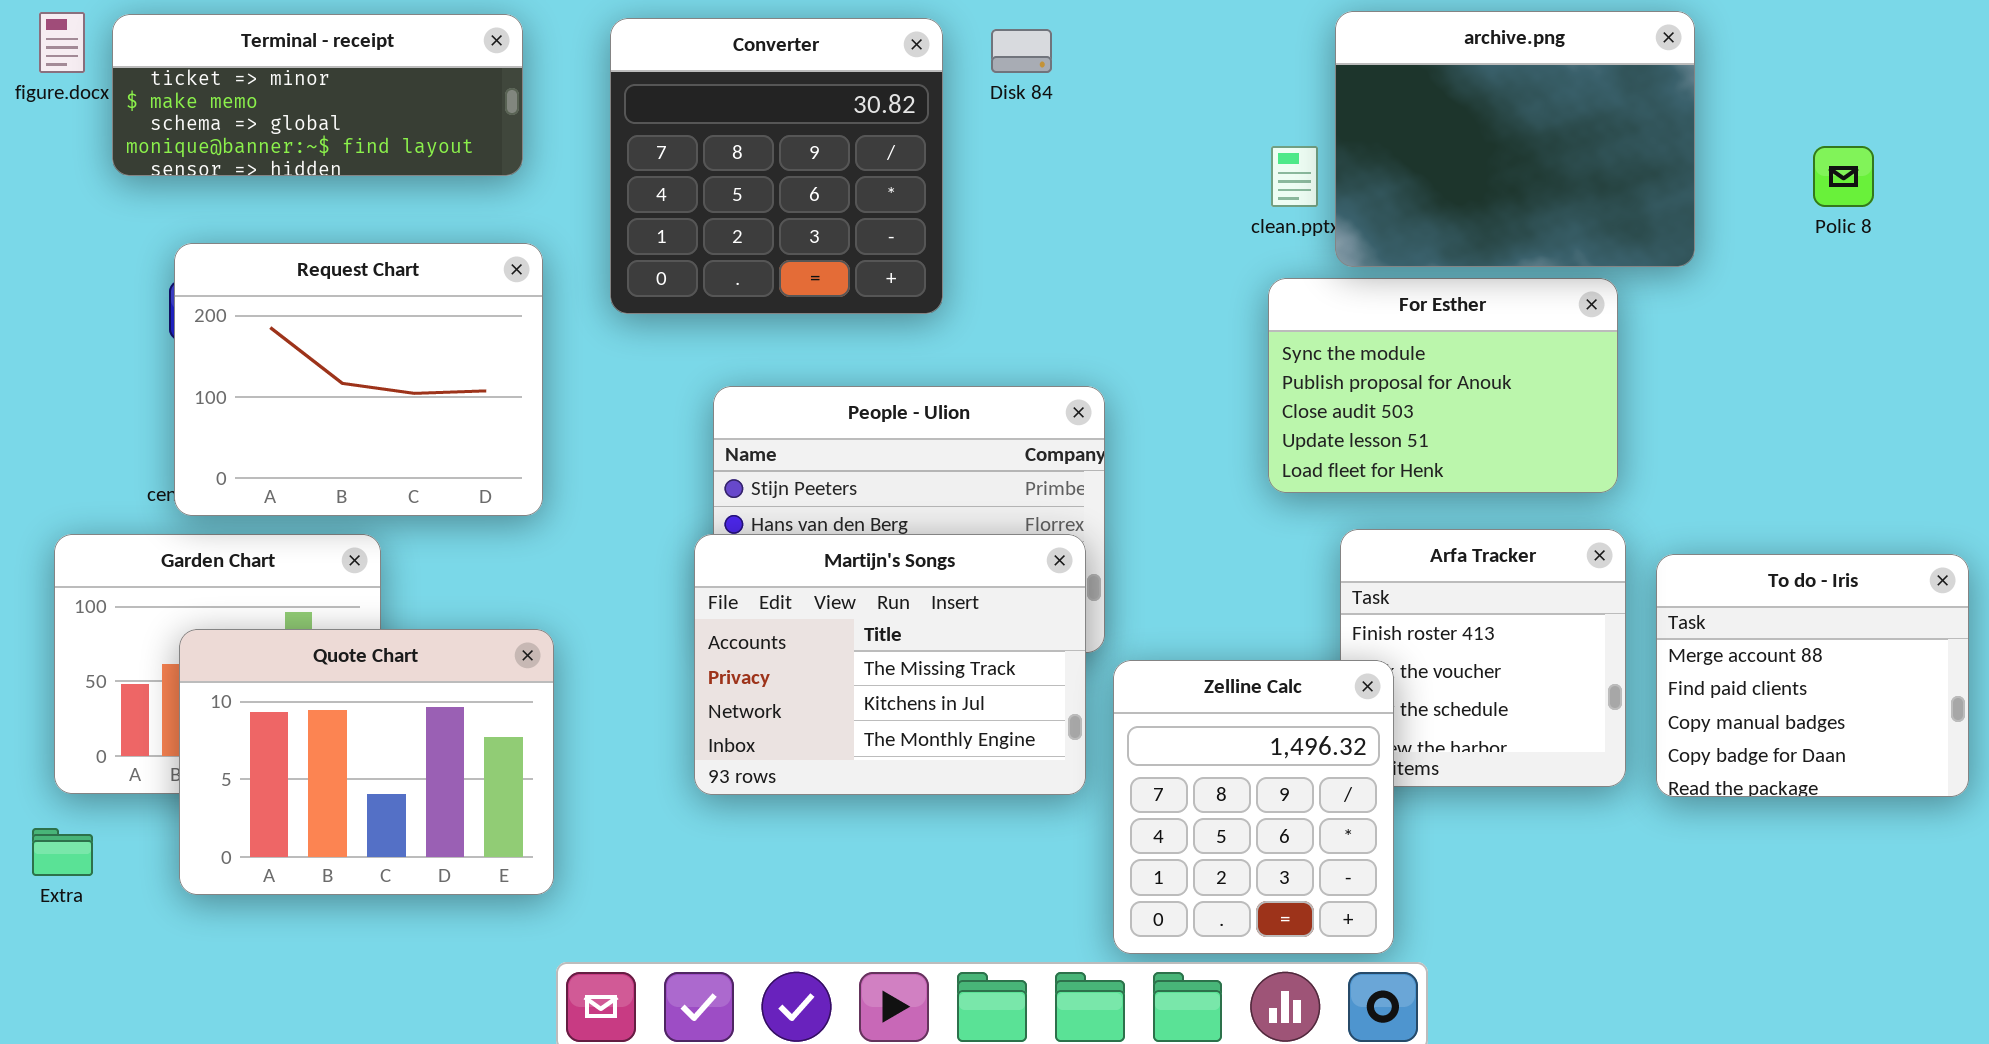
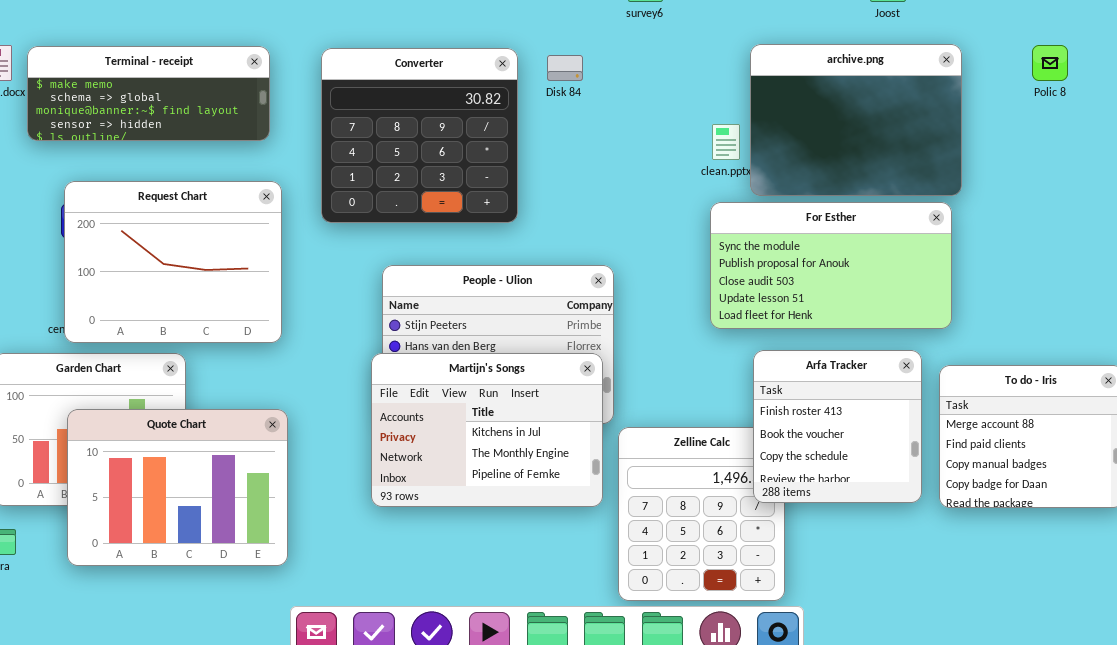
Terminal - receipt: [112,14,523,176] -> [27,46,270,141], scrolled down 1 row
Polic 8: [1813,146,1874,207] -> [1032,45,1068,81], moved
For Esther: [1268,278,1618,493] -> [710,202,952,329], resized
Arfa Tracker: [1340,529,1626,787] -> [753,350,922,503], raised
Martijn's Songs: [694,534,1086,795] -> [371,353,603,507], scrolled down 1 row

